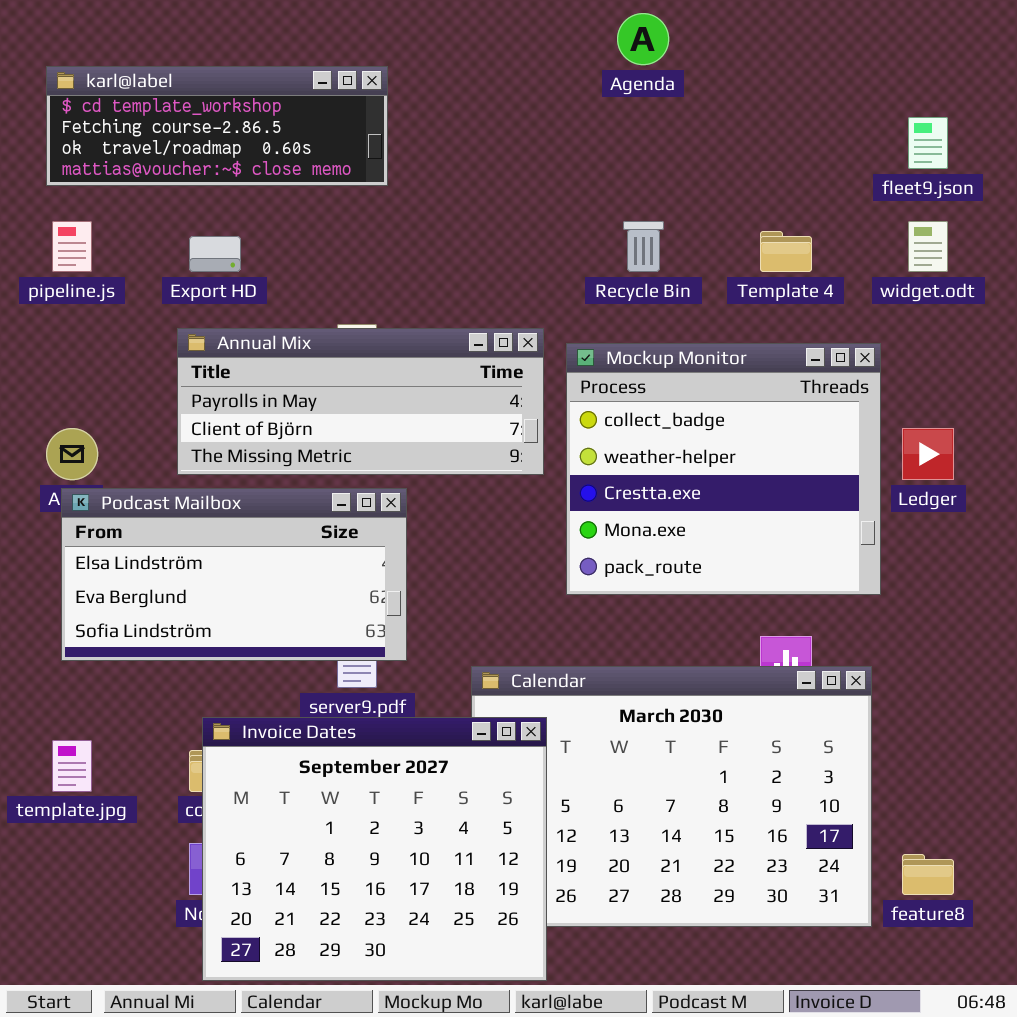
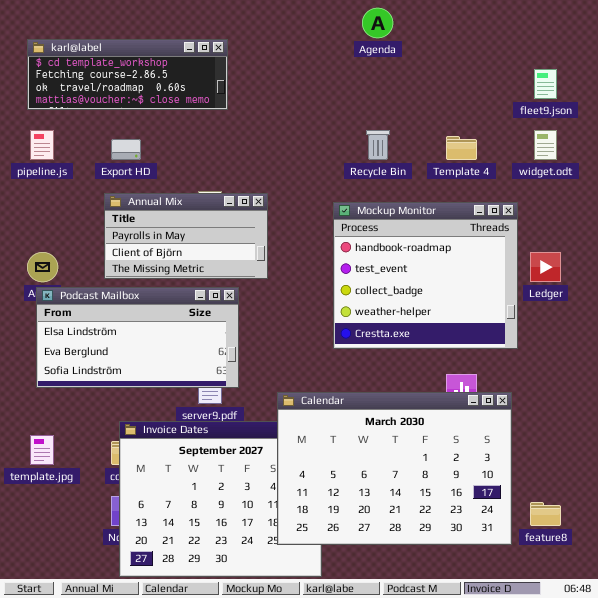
Annual Mix: [177,328,544,475] -> [104,193,268,279], resized
Mockup Monitor: [566,343,881,595] -> [333,202,518,349], scrolled up 2 rows
Calendar: [471,666,872,927] -> [277,392,512,545], raised

